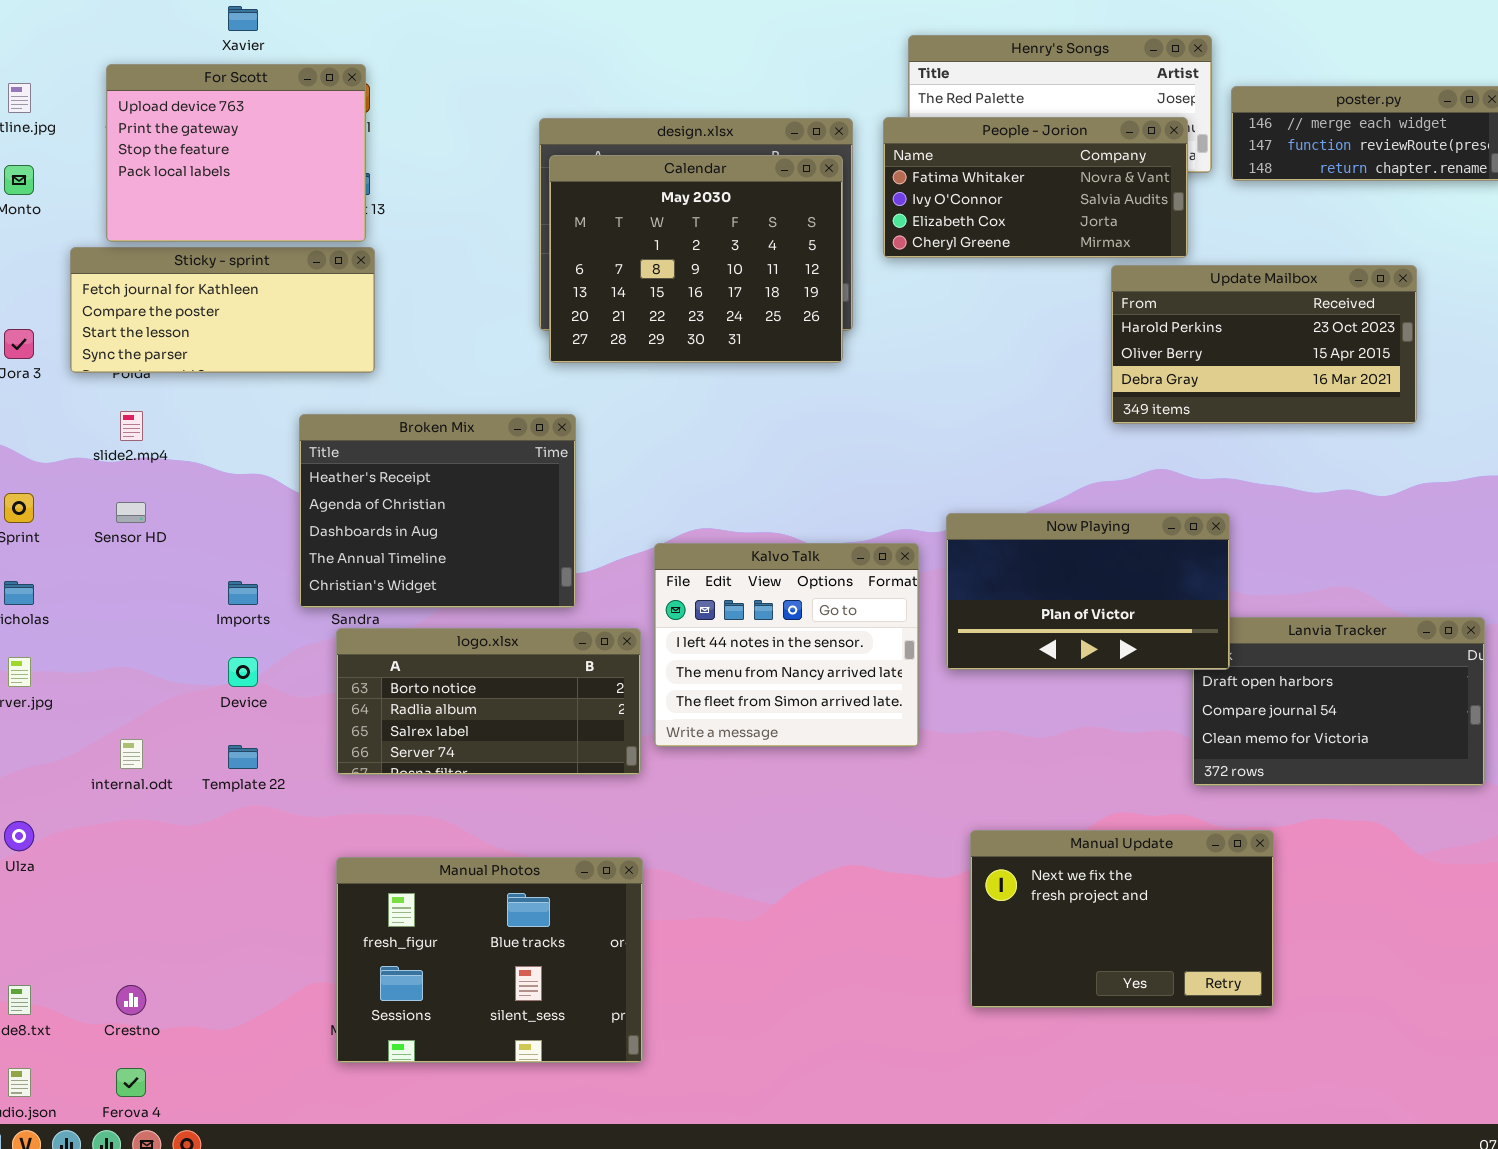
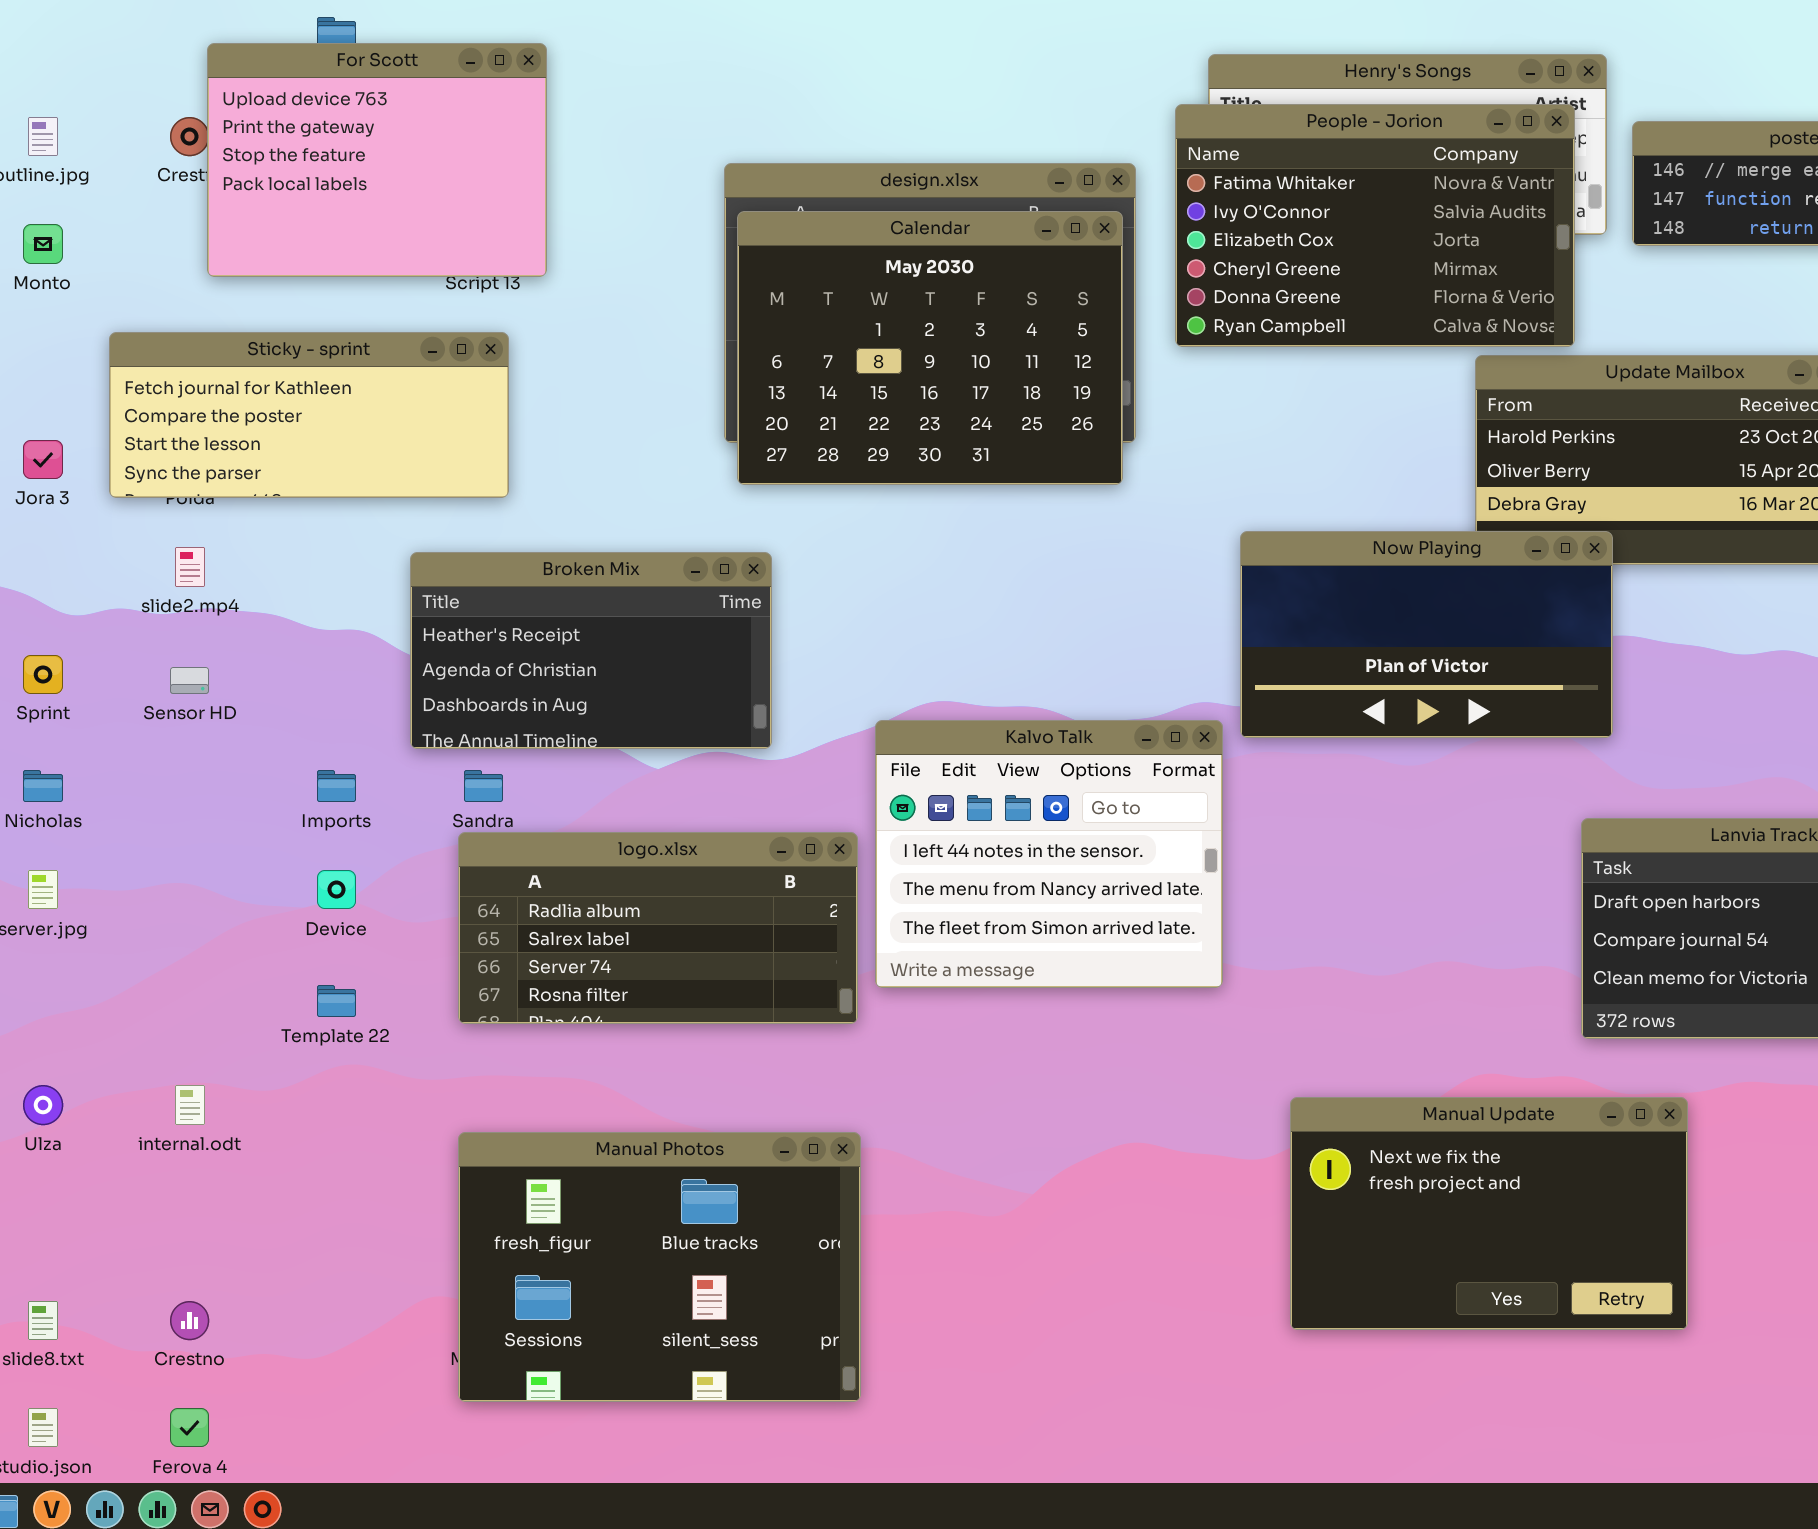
For Scott: [106,64,366,242] -> [207,43,547,277], moved
People - Jorion: [883,117,1188,258] -> [1175,104,1575,347], resized
Broken Mix: [299,414,576,608] -> [410,552,772,749], resized
Now Playing: [946,513,1230,670] -> [1240,531,1613,738], moved
logo.xlsx: [336,628,641,775] -> [458,832,858,1024], scrolled down 1 row
internal.odt: [120,739,143,769] -> [175,1085,205,1125], moved

